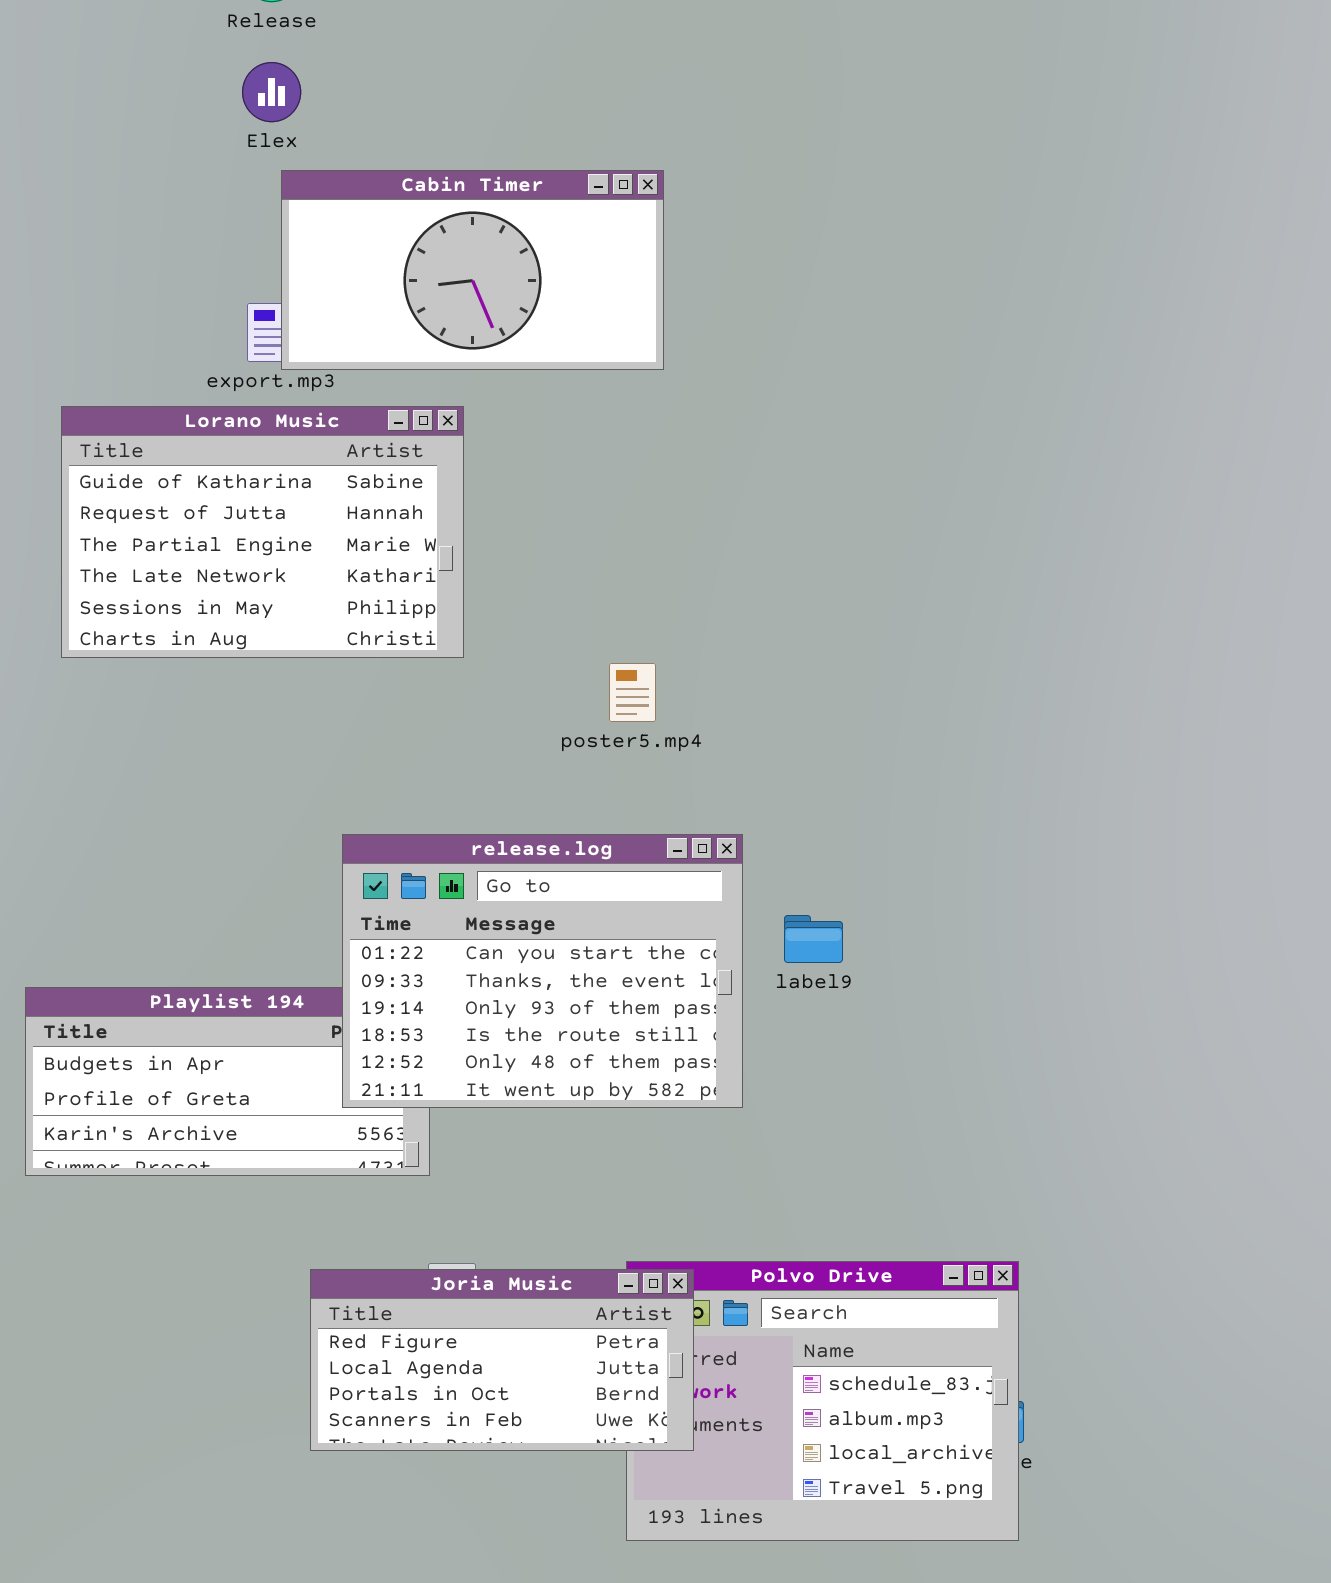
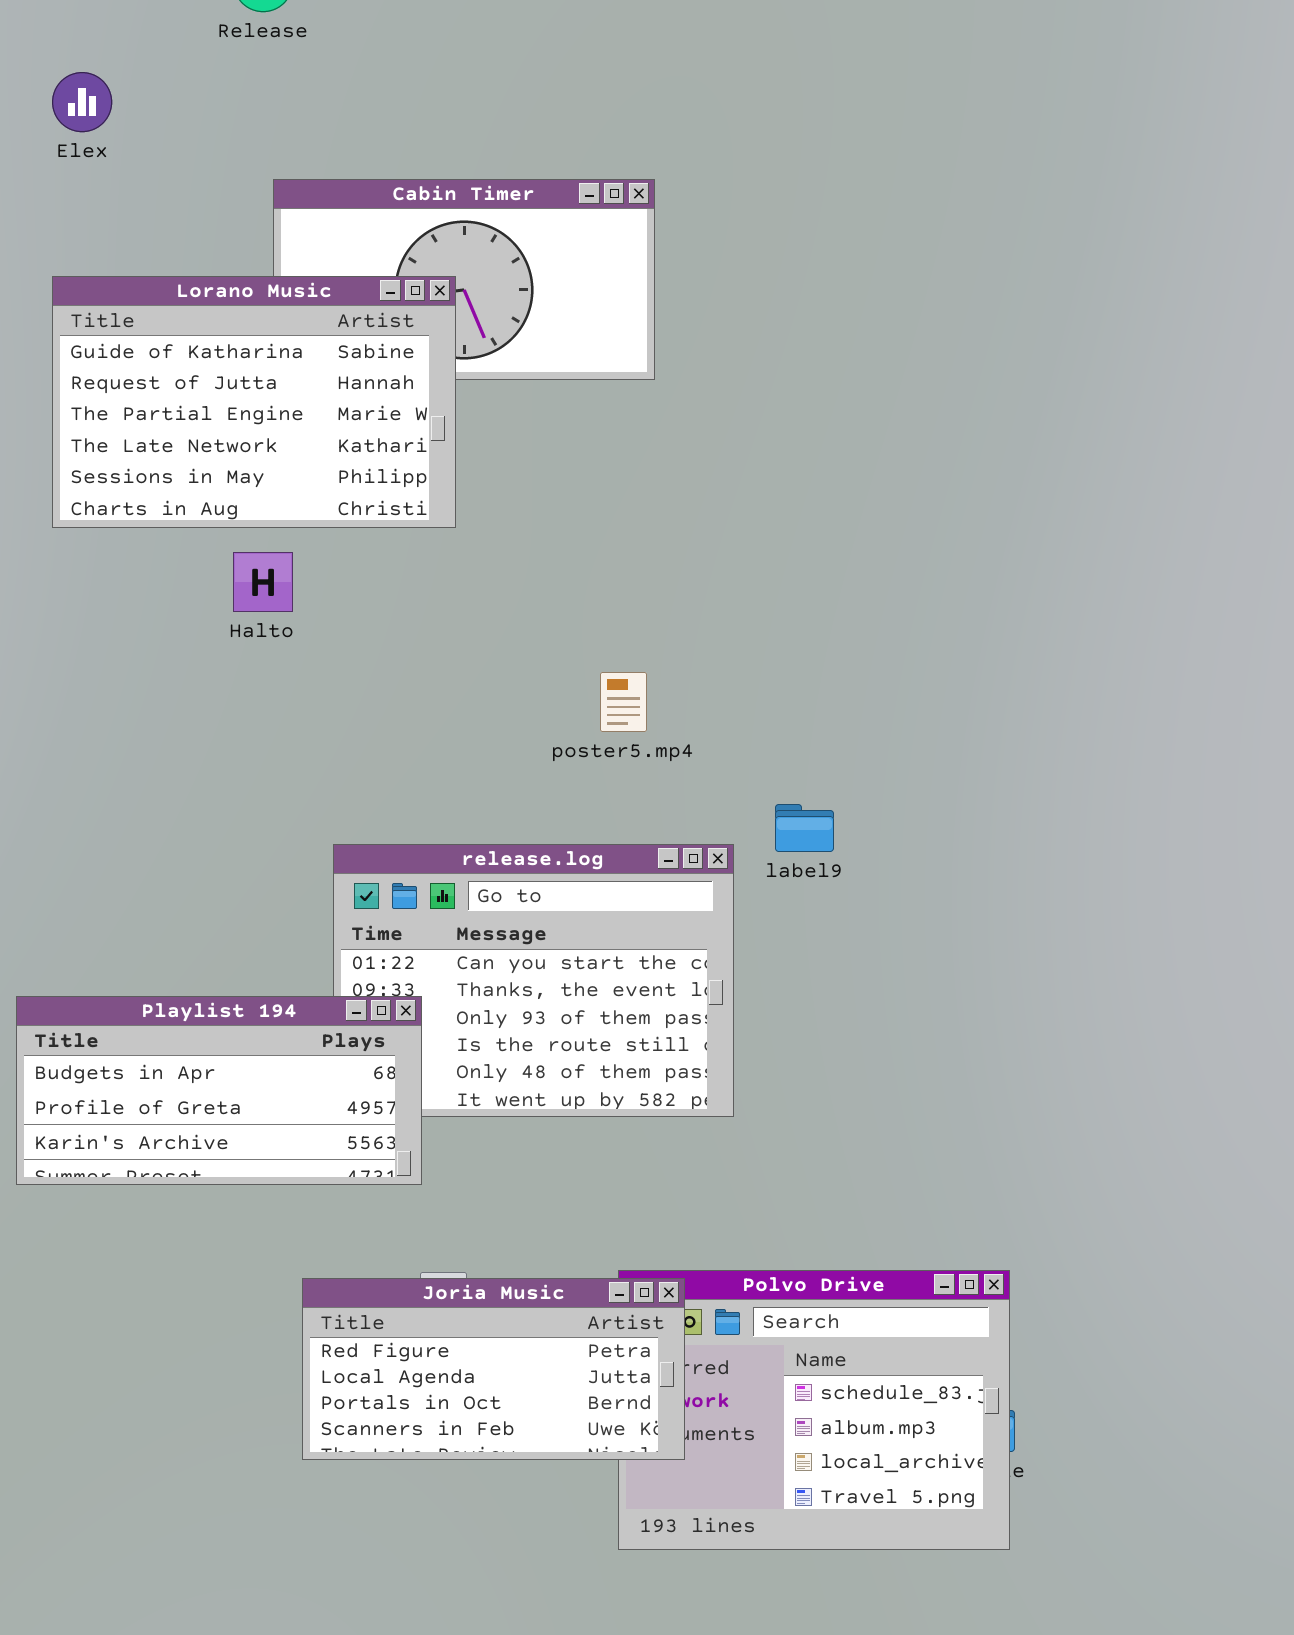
Elex: [242,62,301,122] -> [52,72,112,132], moved
Lorano Music: [61,406,464,658] -> [52,276,456,528], moved
label9: [784,915,843,963] -> [775,804,834,852], moved
Playlist 194: [25,987,430,1176] -> [16,996,422,1185], raised

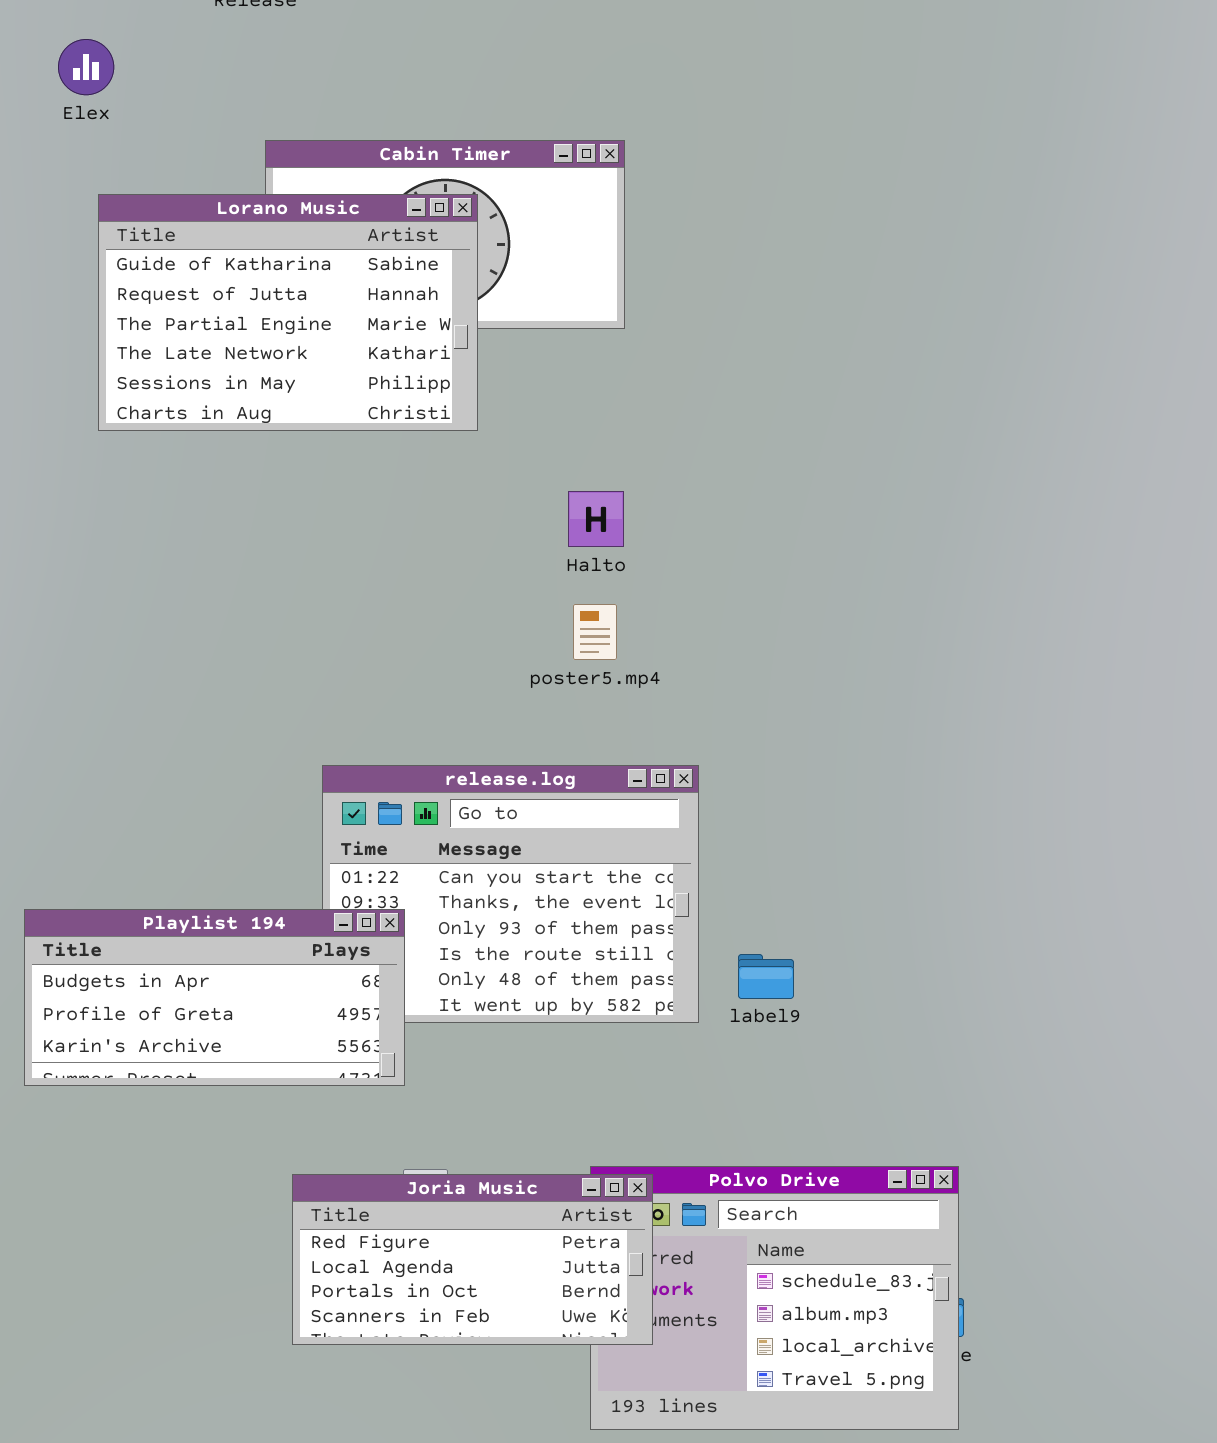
Lorano Music: [52,276,456,528] -> [98,194,478,431], moved
Halto: [233,552,293,612] -> [568,491,624,547], moved
label9: [775,804,834,852] -> [738,954,794,999], moved

